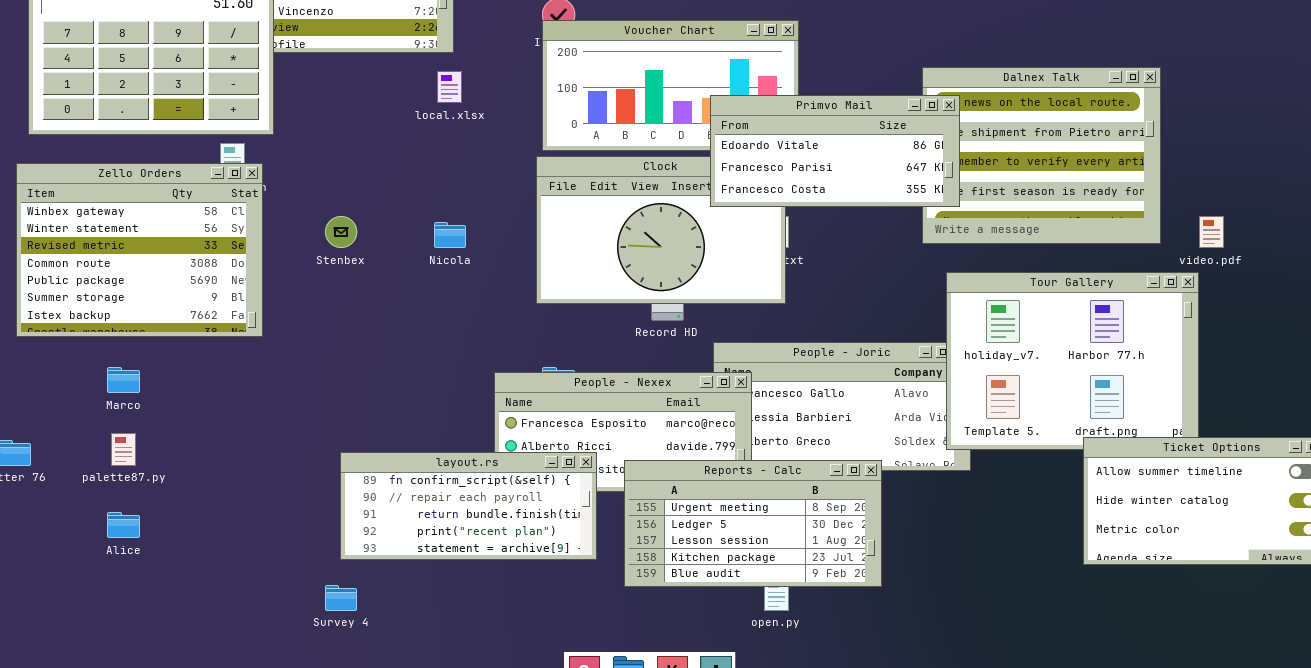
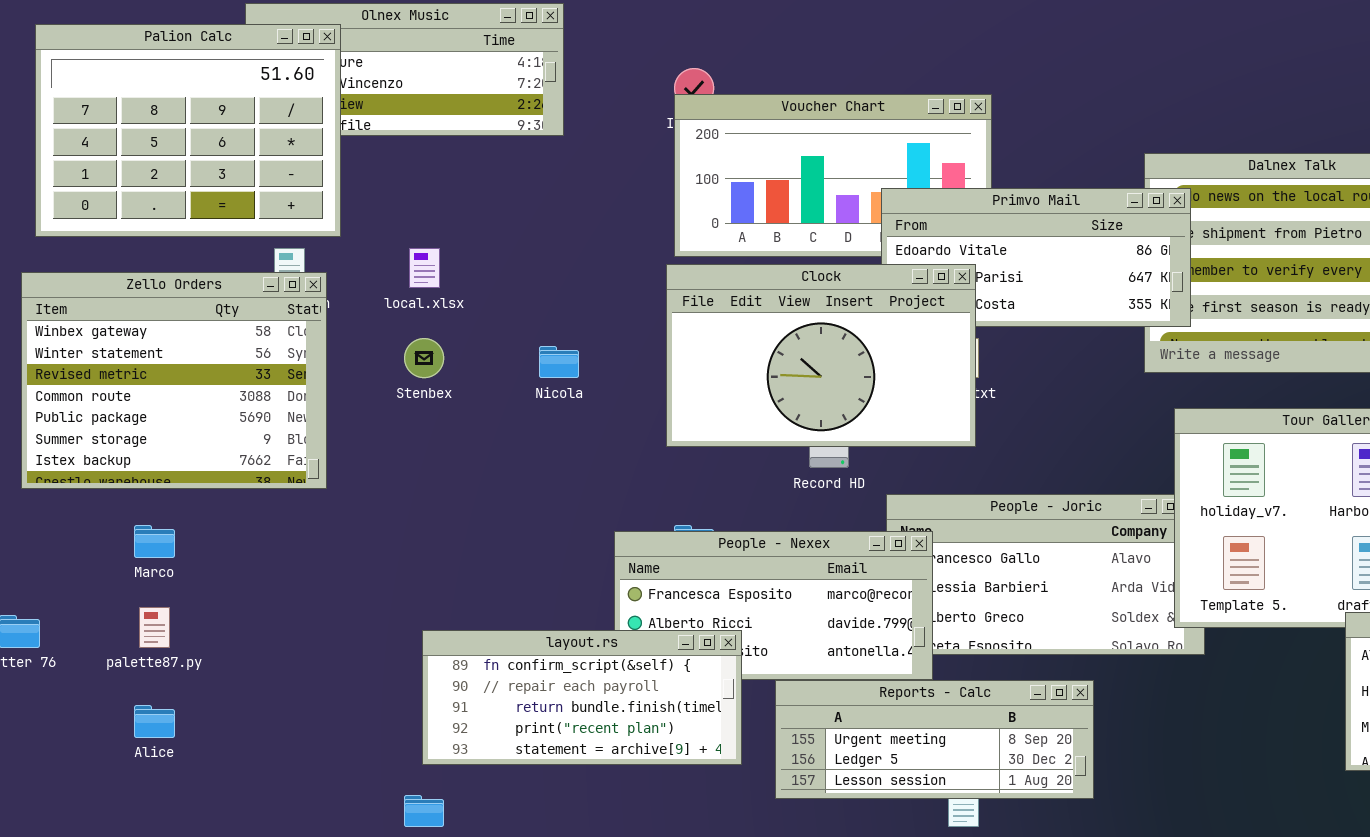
local.xlsx: [437,71,462,103] -> [409,248,440,288], moved
Clock: [536,156,786,304] -> [666,264,976,447], raised
Reports - Calc: [624,460,882,587] -> [775,680,1094,799], resized

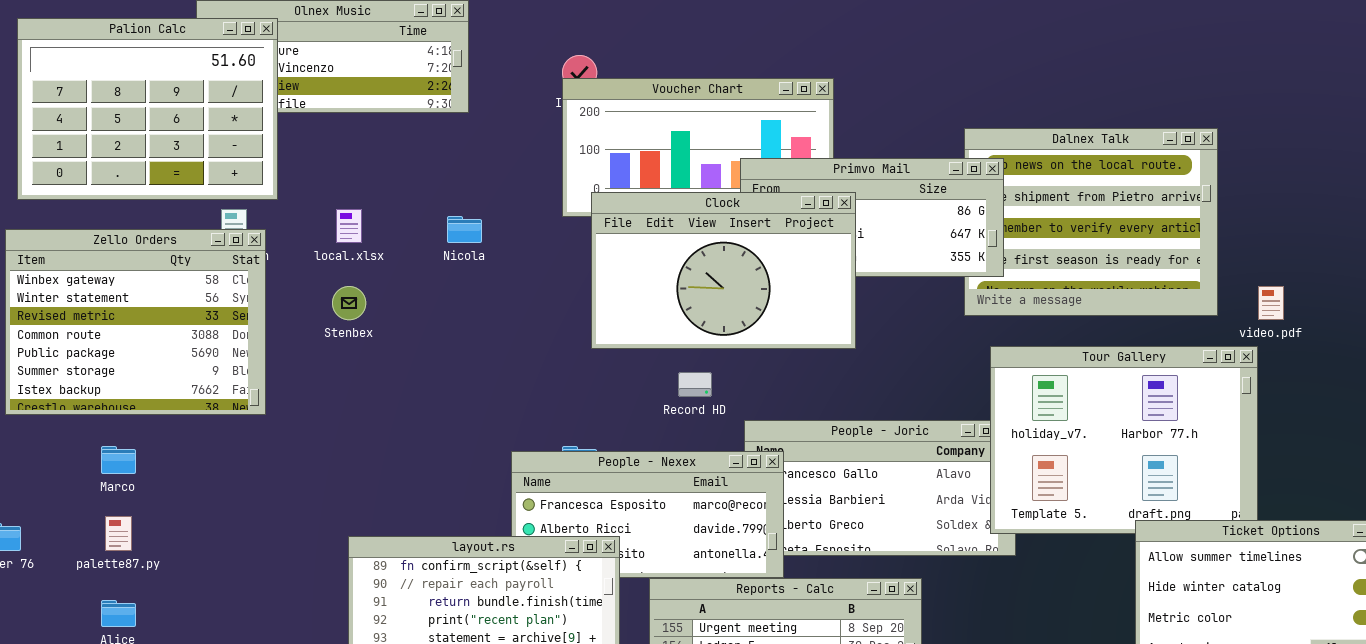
Clock: [666,264,976,447] -> [591,192,856,349], moved
Nicola: [539,346,579,378] -> [447,216,482,243], moved

